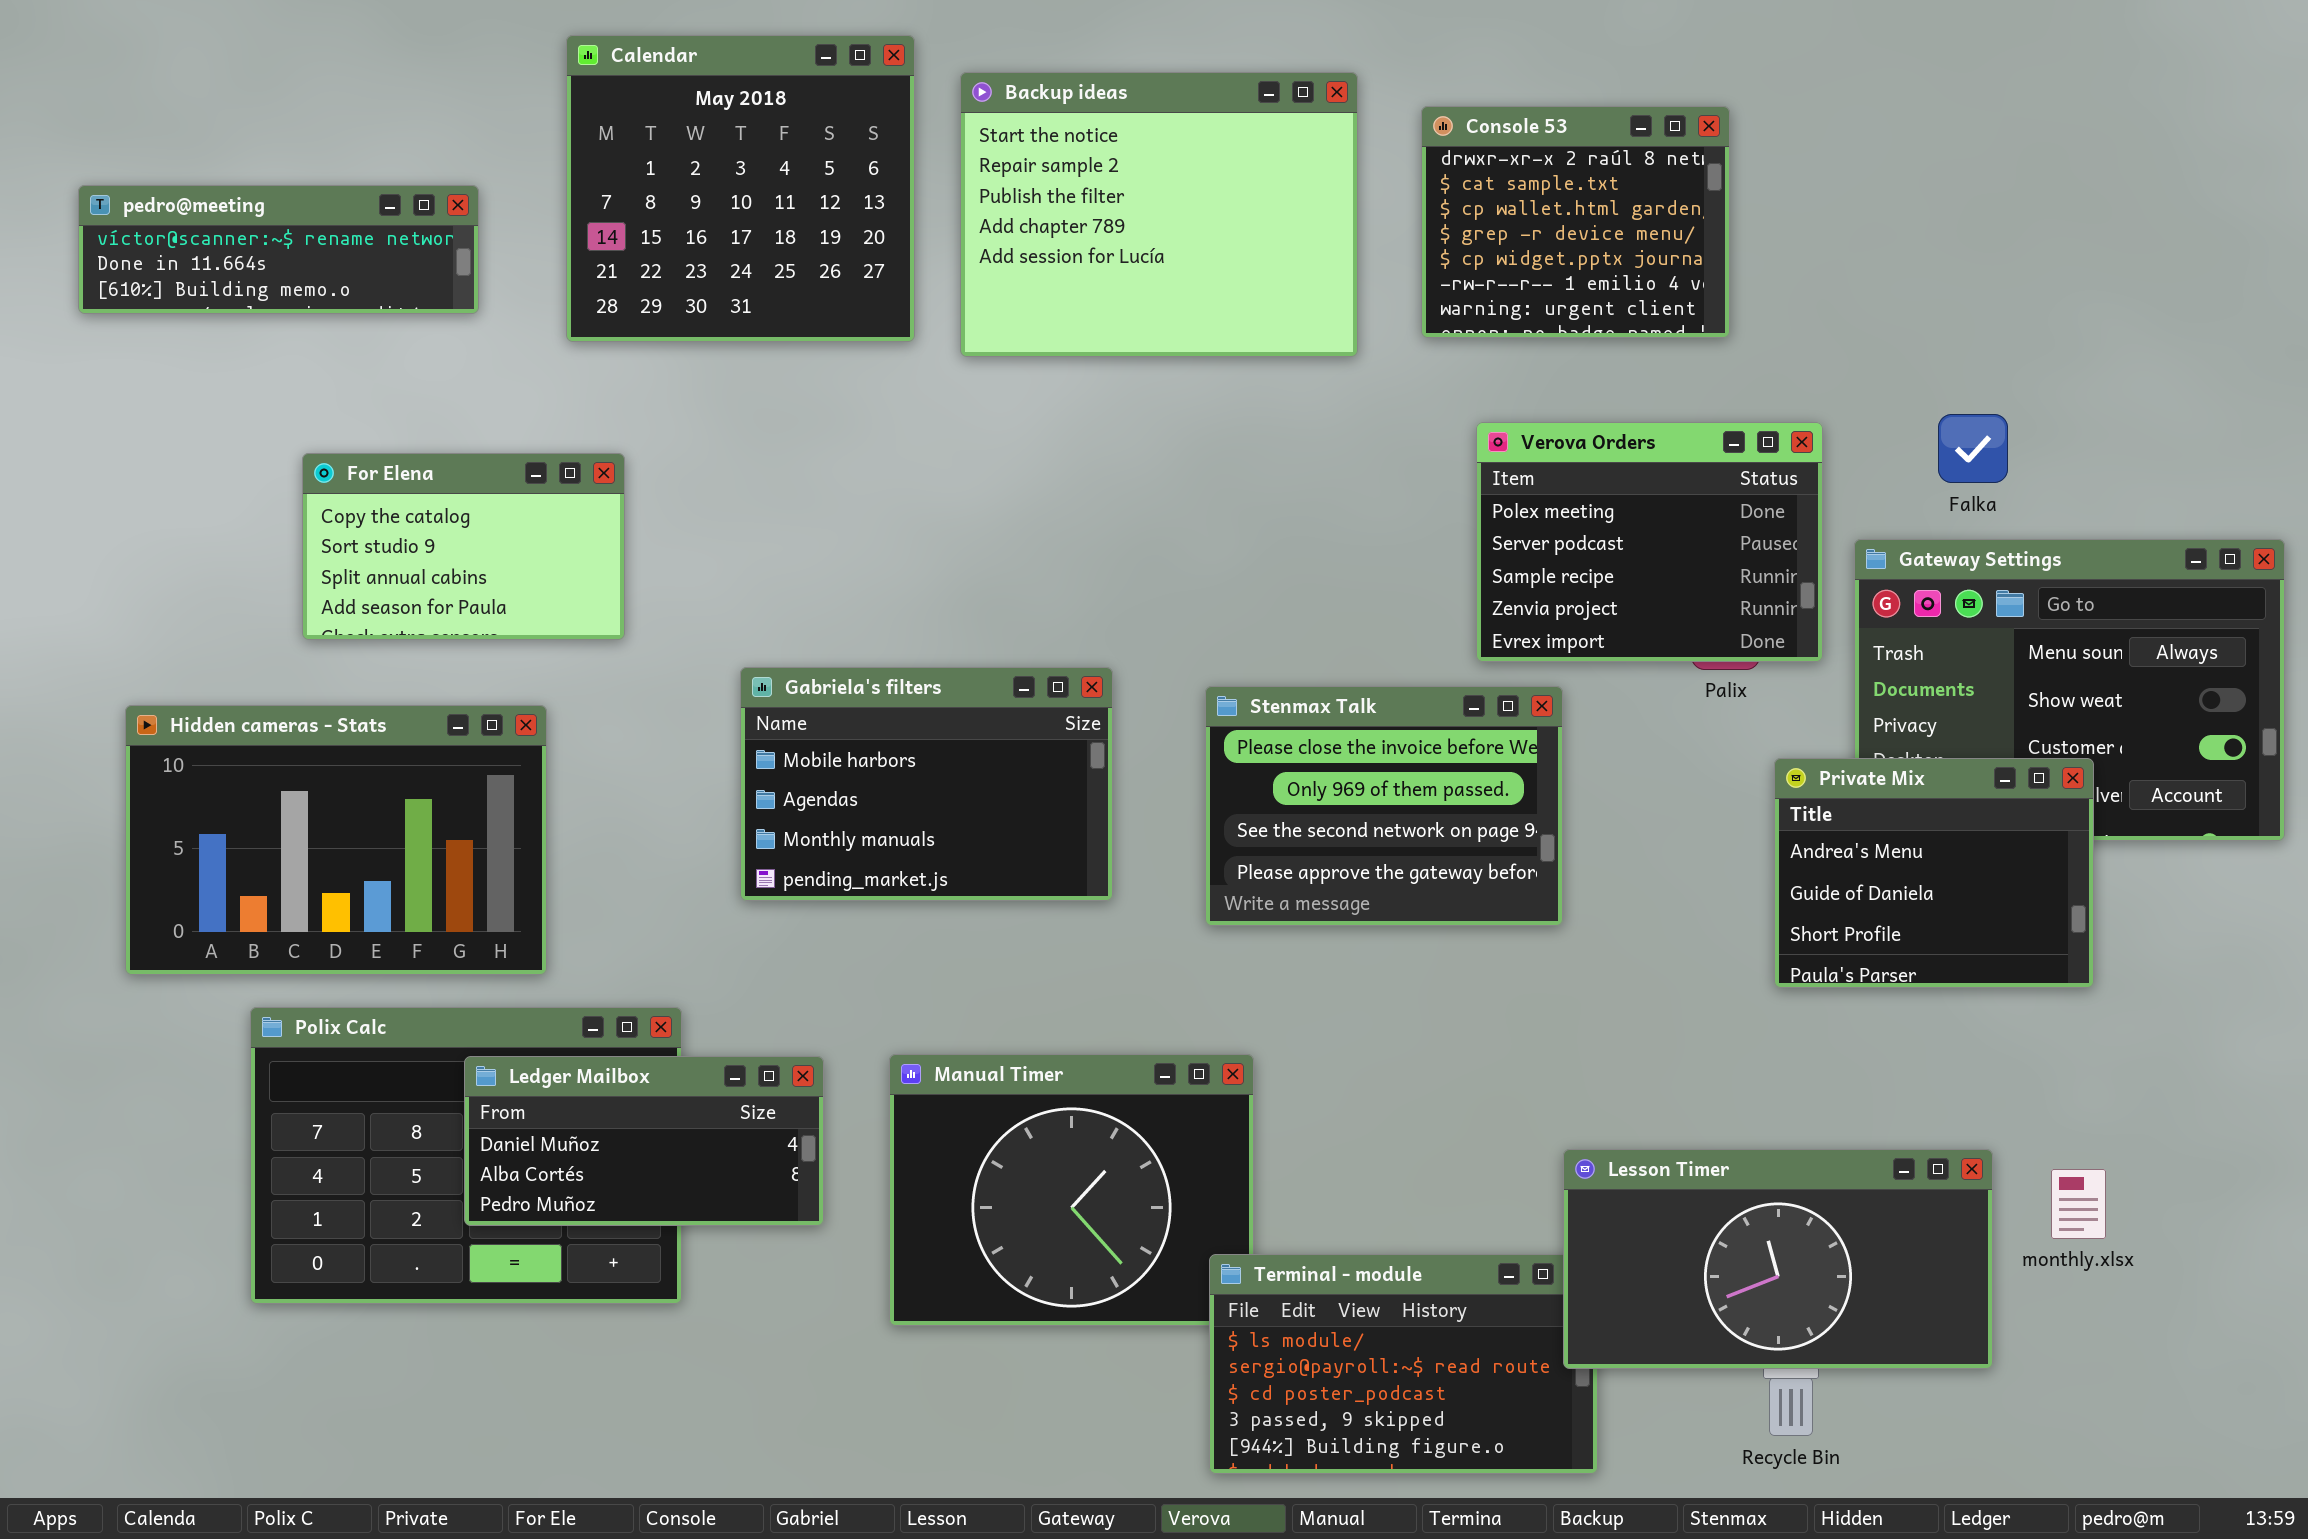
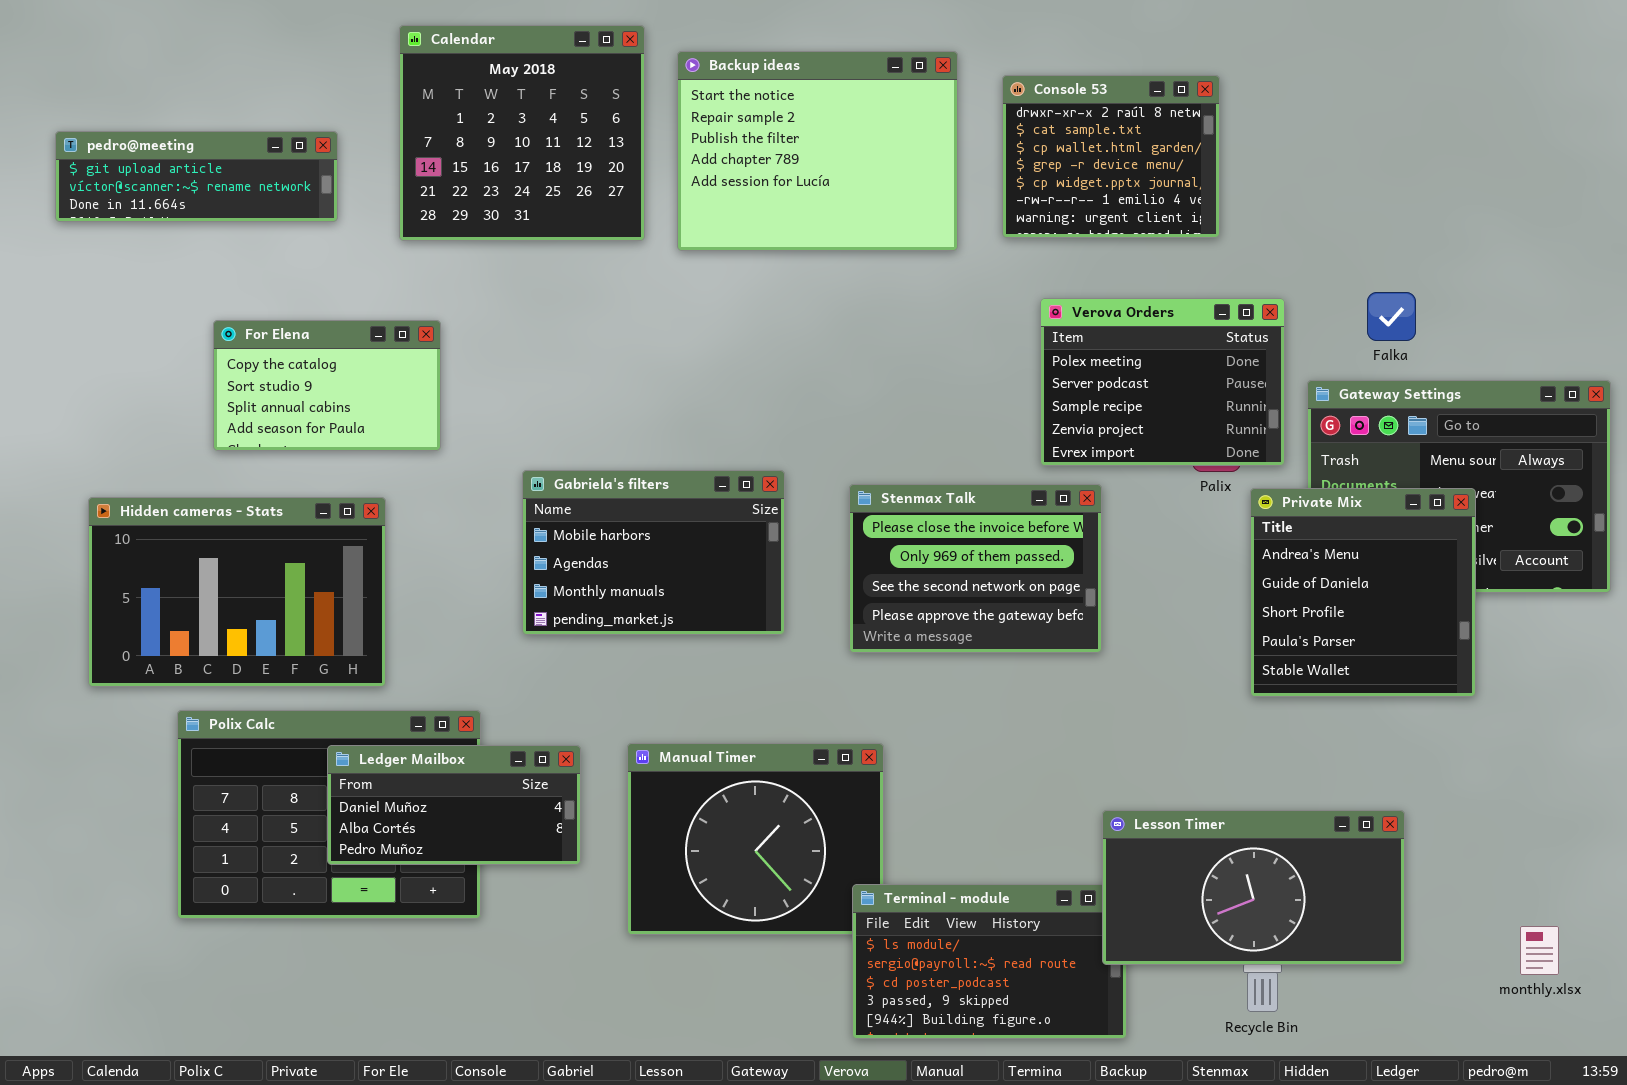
pedro@meeting: [78,185,479,314] -> [55,131,338,222], scrolled up 1 row
Private Mix: [1774,758,2094,988] -> [1250,488,1476,697], resized
monthly.xlsx: [2051,1169,2106,1239] -> [1520,926,1559,975], moved

